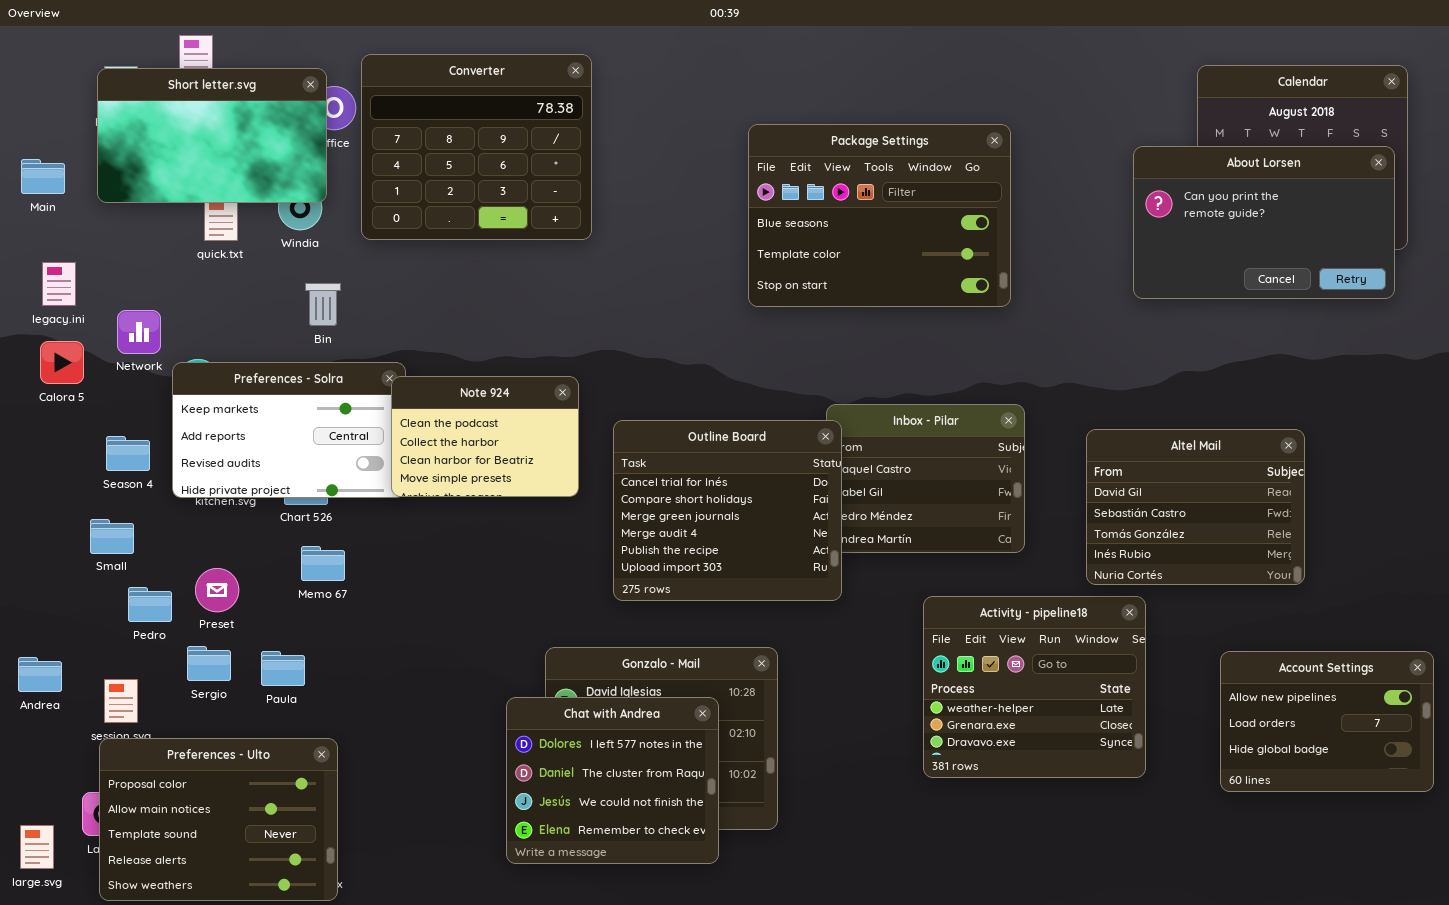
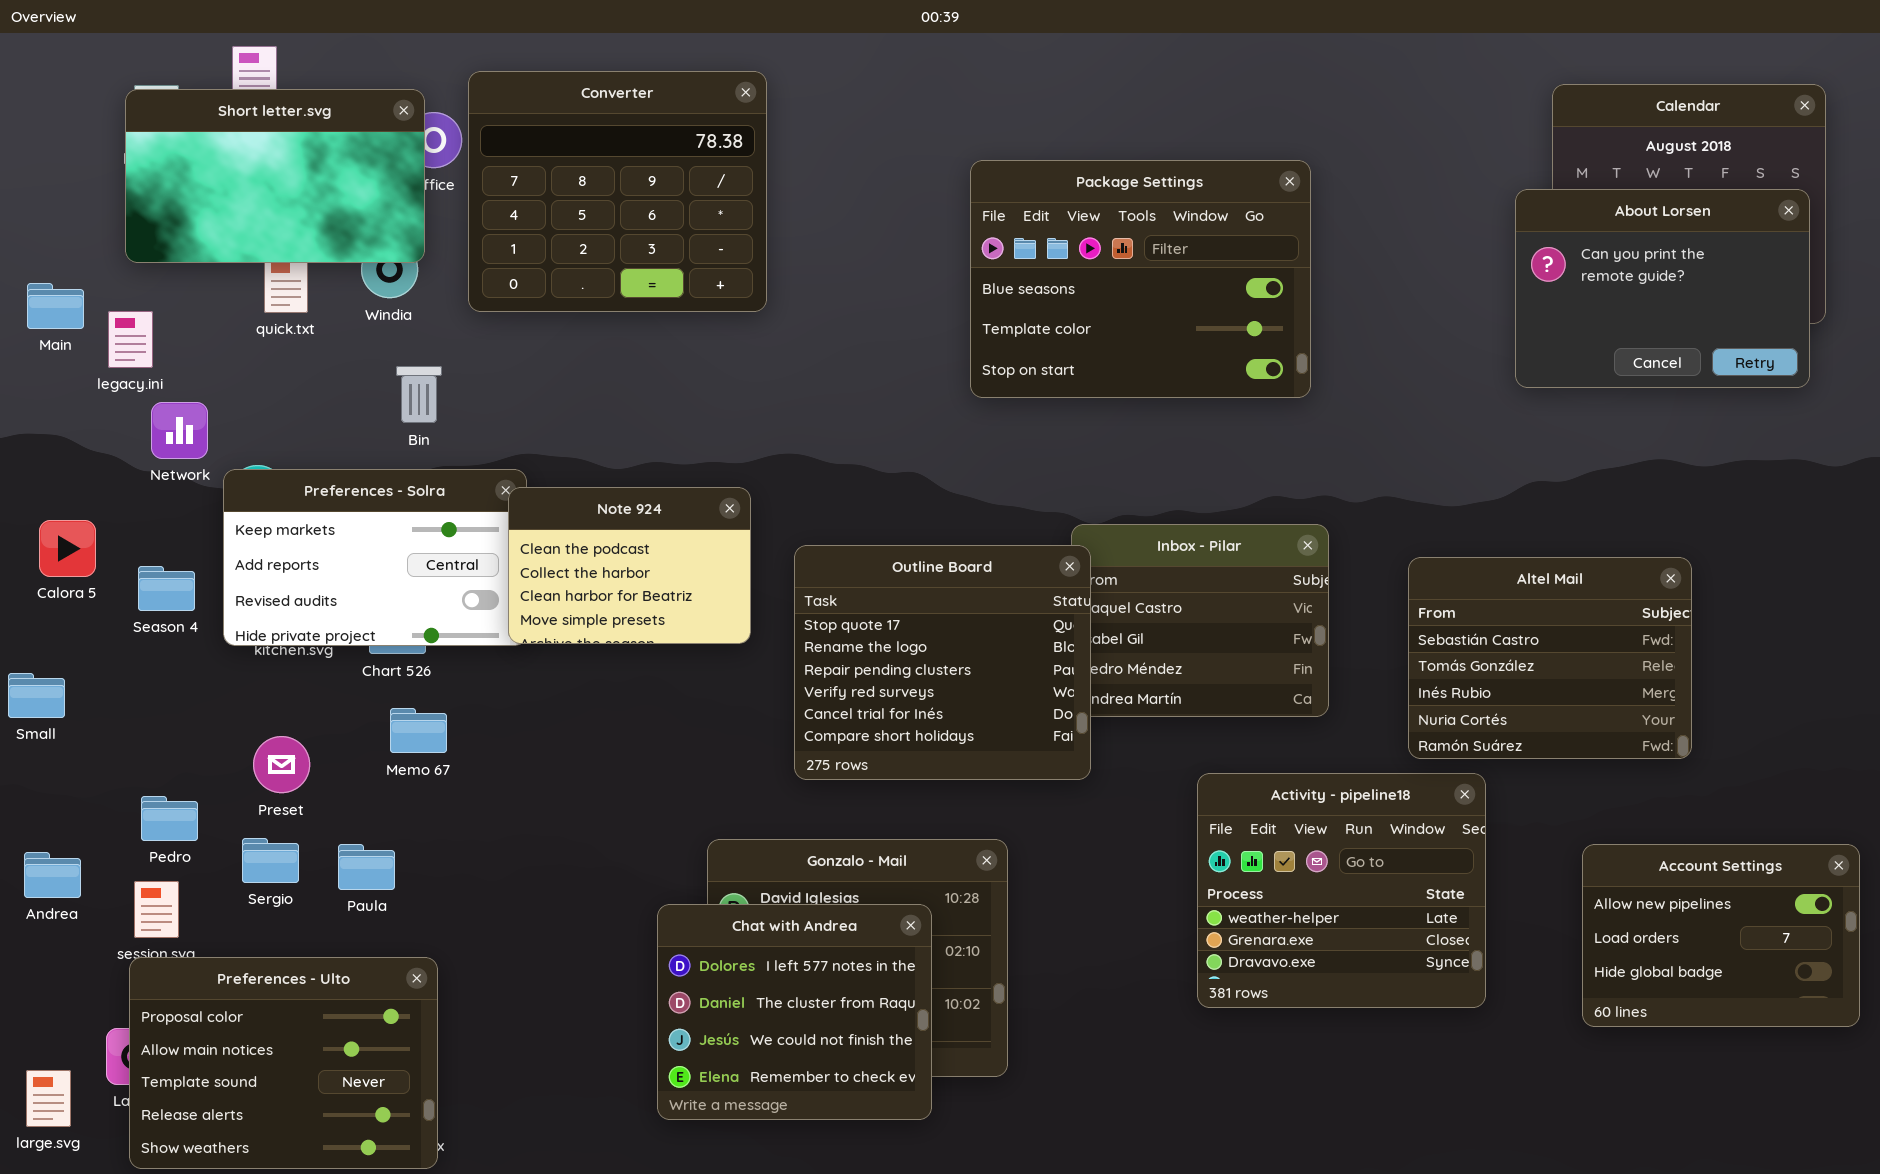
About Lorsen: [1133,146,1395,299] -> [1515,189,1810,388], resized
Main: [21,159,65,194] -> [27,283,84,329], moved
legacy.ini: [42,262,76,306] -> [108,311,153,368], moved
Calora 5: [40,341,84,384] -> [39,520,96,577], moved
Outline Board: [613,420,842,601] -> [794,545,1091,780], scrolled up 4 rows
Altel Mail: [1086,429,1305,585] -> [1408,557,1692,759], scrolled down 1 row
Small: [90,519,134,554] -> [8,673,65,718], moved
Pedro: [128,587,172,622] -> [141,796,198,841], moved

